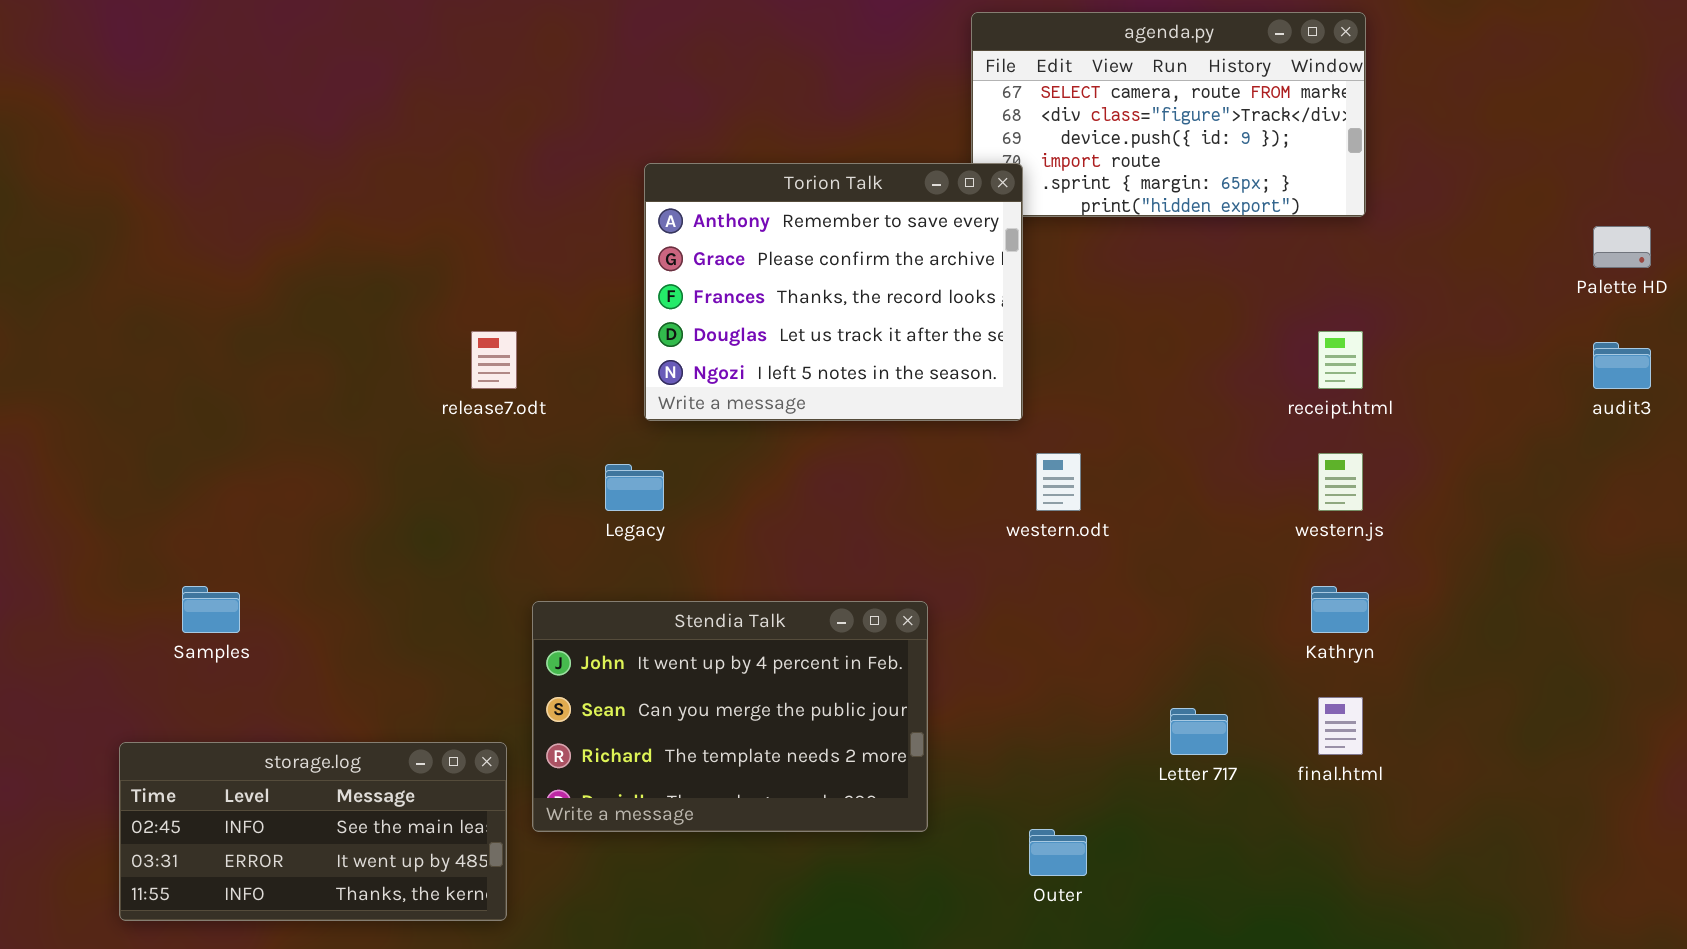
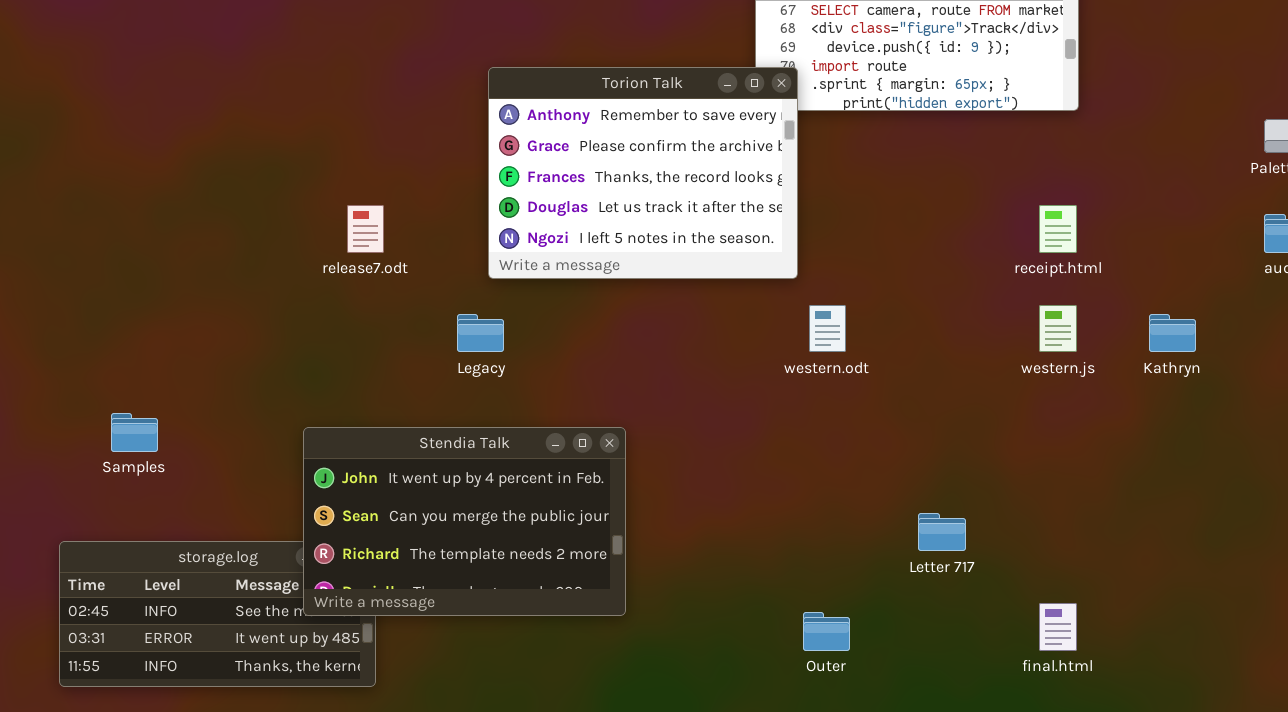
Kathryn: [1311,586,1369,633] -> [1149,314,1196,352], moved
Stendia Talk: [532,601,928,832] -> [303,427,626,616], moved
final.html: [1318,697,1363,755] -> [1039,603,1077,651], moved

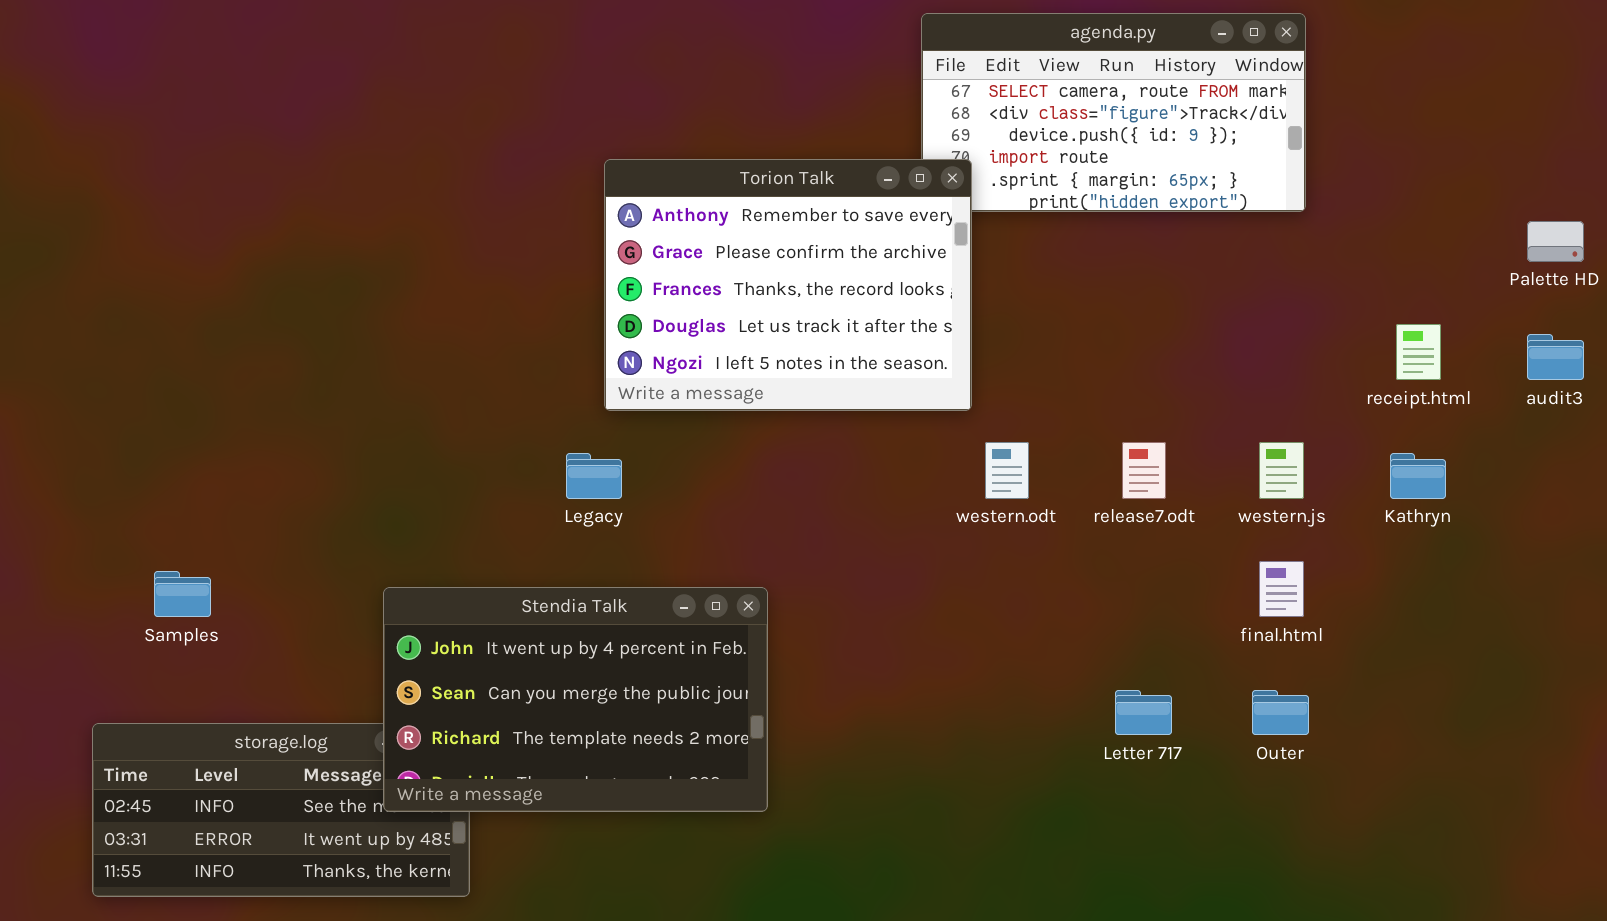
release7.odt: [347,205,384,253] -> [1122,442,1166,499], moved
receipt.html: [1039,205,1077,253] -> [1396,324,1441,380], moved
final.html: [1039,603,1077,651] -> [1259,561,1304,617], moved
Outer: [803,612,850,651] -> [1252,690,1309,735], moved

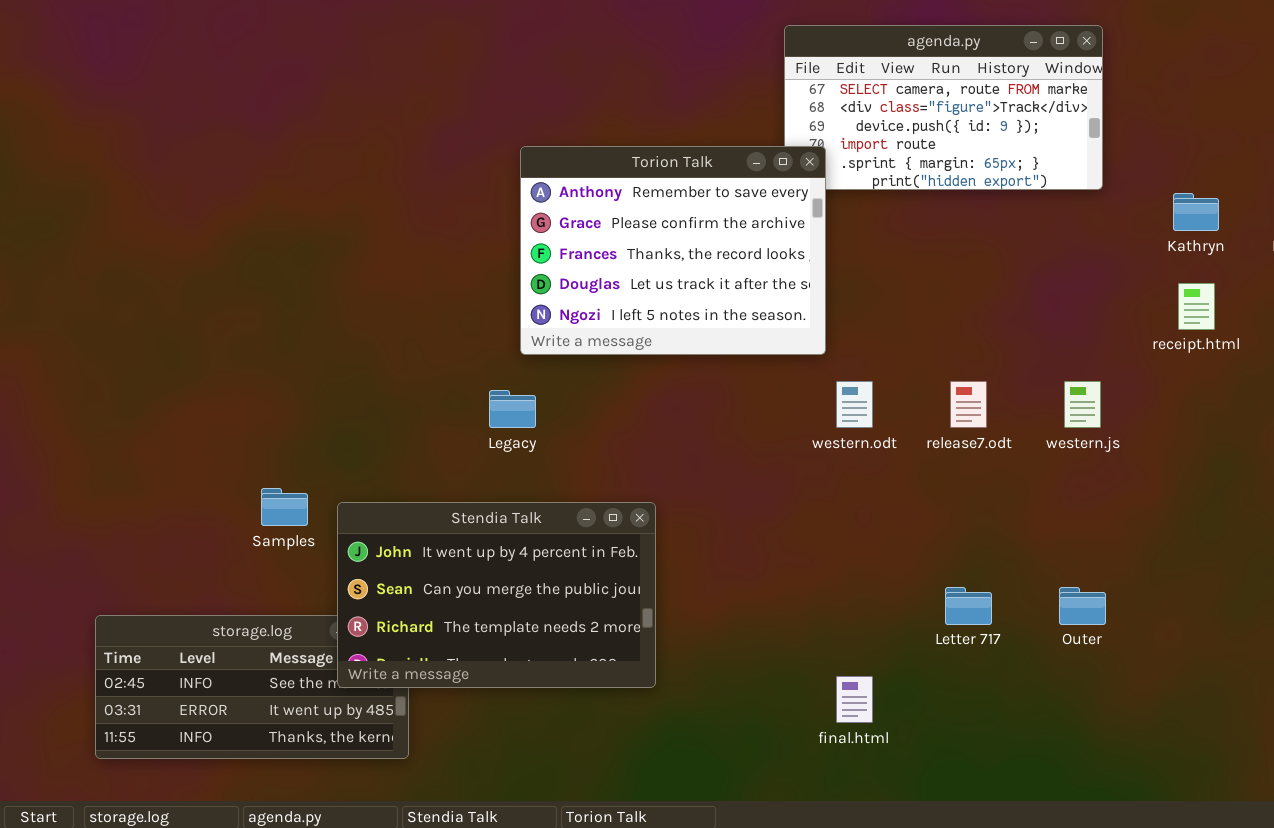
Kathryn: [1390,453,1446,499] -> [1173,193,1219,231], moved
final.html: [1259,561,1304,617] -> [836,676,873,723], moved
Samples: [154,571,211,617] -> [261,488,308,526], moved

